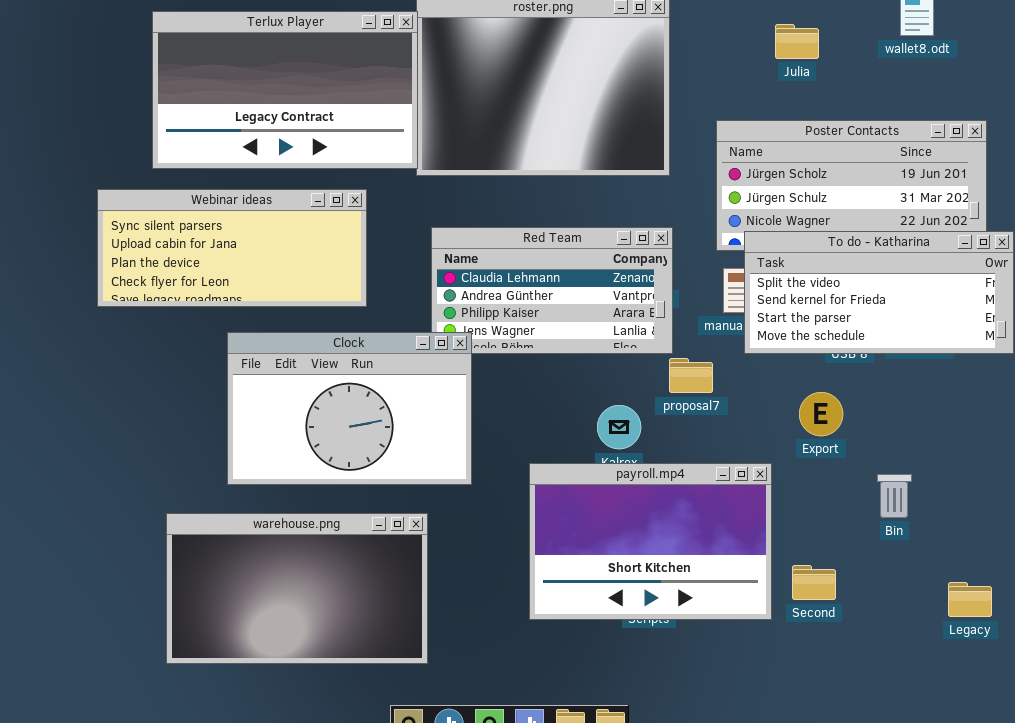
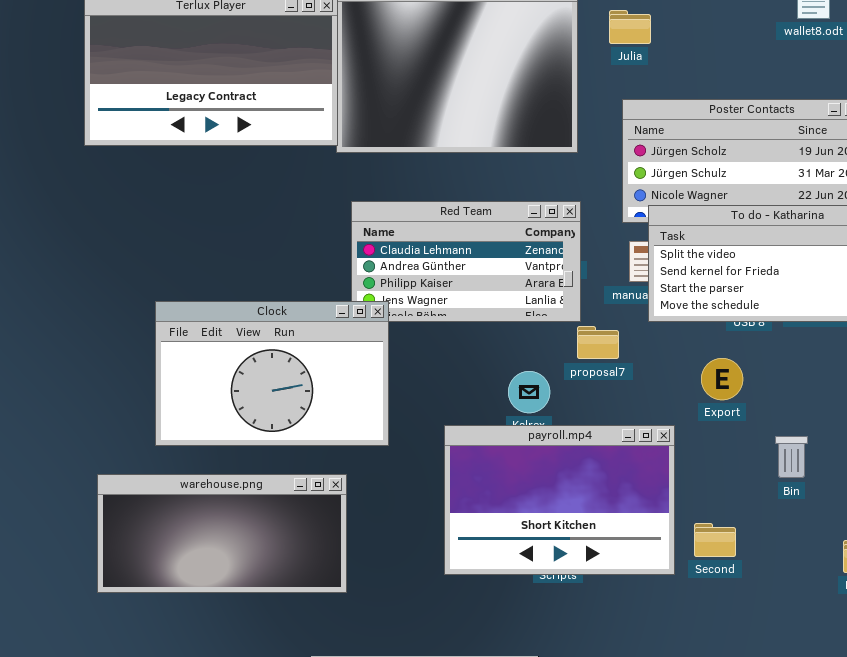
Julia: [775,24,819,59] -> [609,10,651,44], moved
Webinar ideas: [97,189,367,307] -> none, closed
warehouse.png: [166,513,428,664] -> [97,474,347,593], resized

